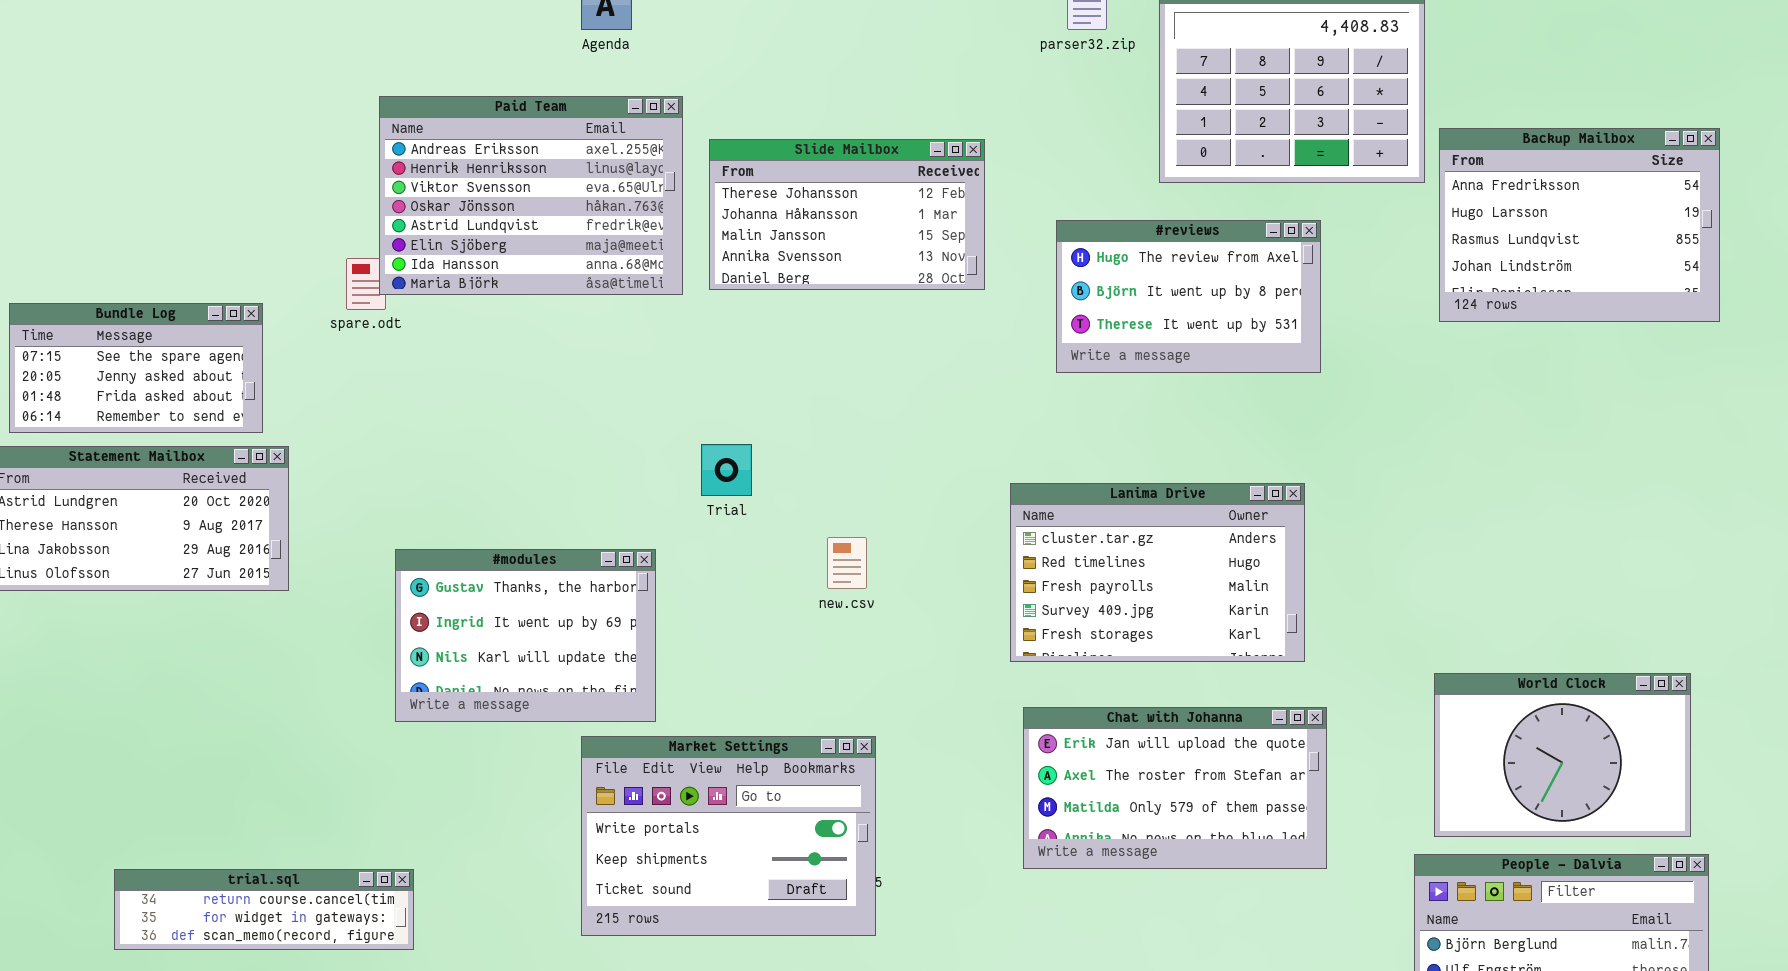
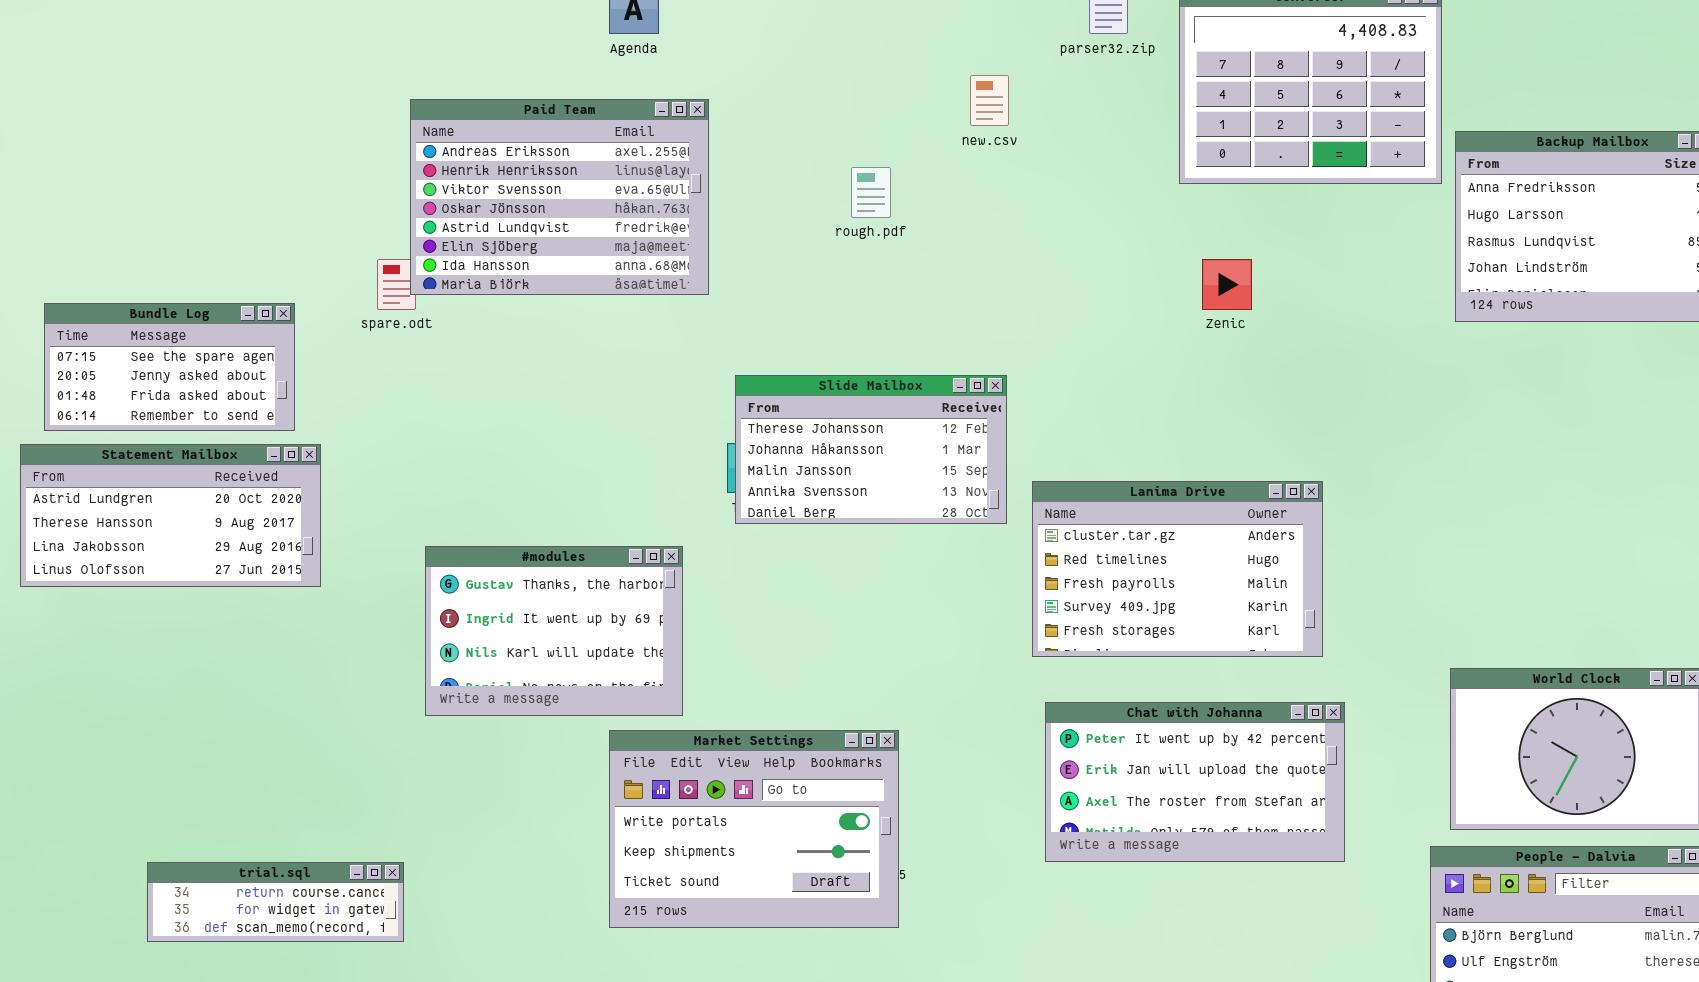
Slide Mailbox: [709,139,985,290] -> [735,375,1007,524], moved
#reviews: [1056,220,1321,373] -> none, closed
new.csv: [827,537,867,589] -> [970,75,1009,126], moved
Chat with Johanna: [1023,707,1327,869] -> [1045,702,1345,862], scrolled up 1 row
trial.sql: [114,869,414,950] -> [147,862,404,942], resized

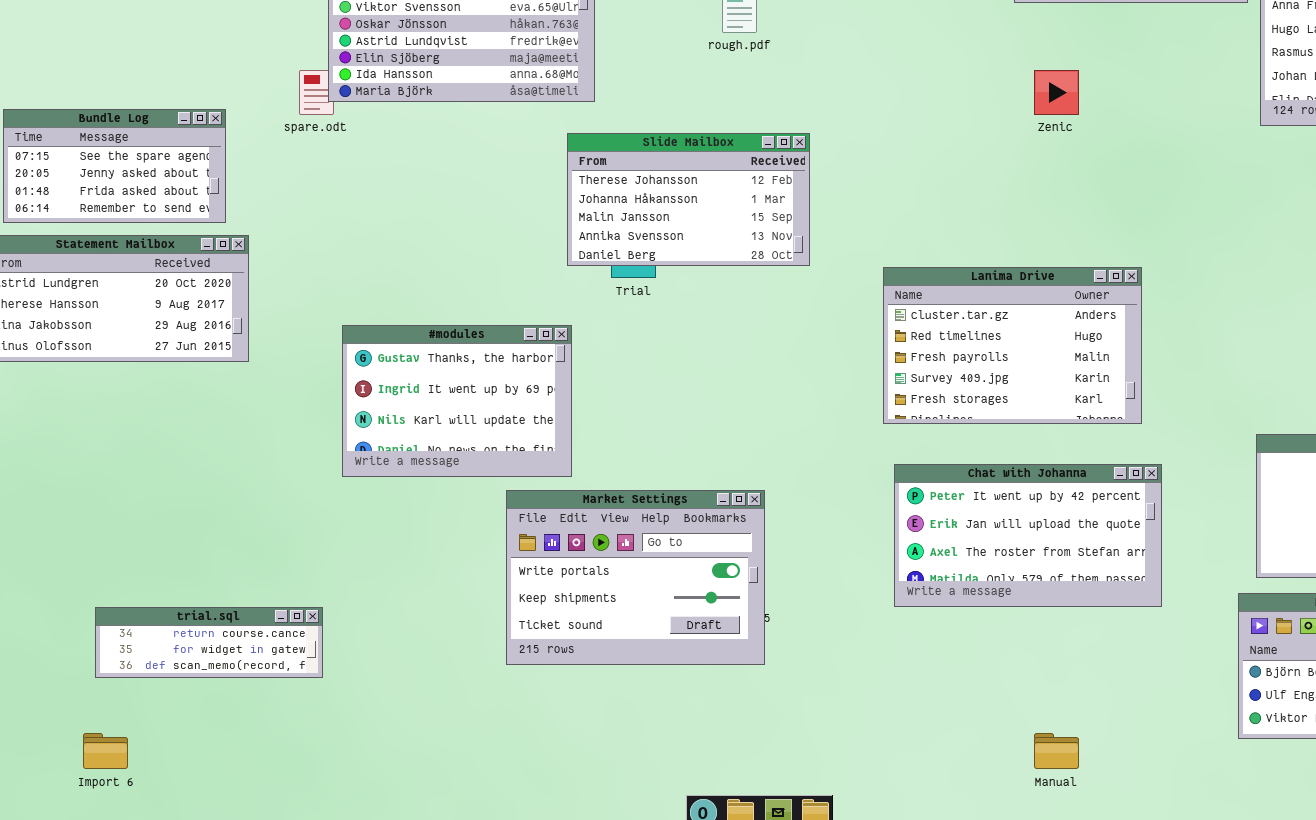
Slide Mailbox: [735,375,1007,524] -> [567,133,810,266], moved

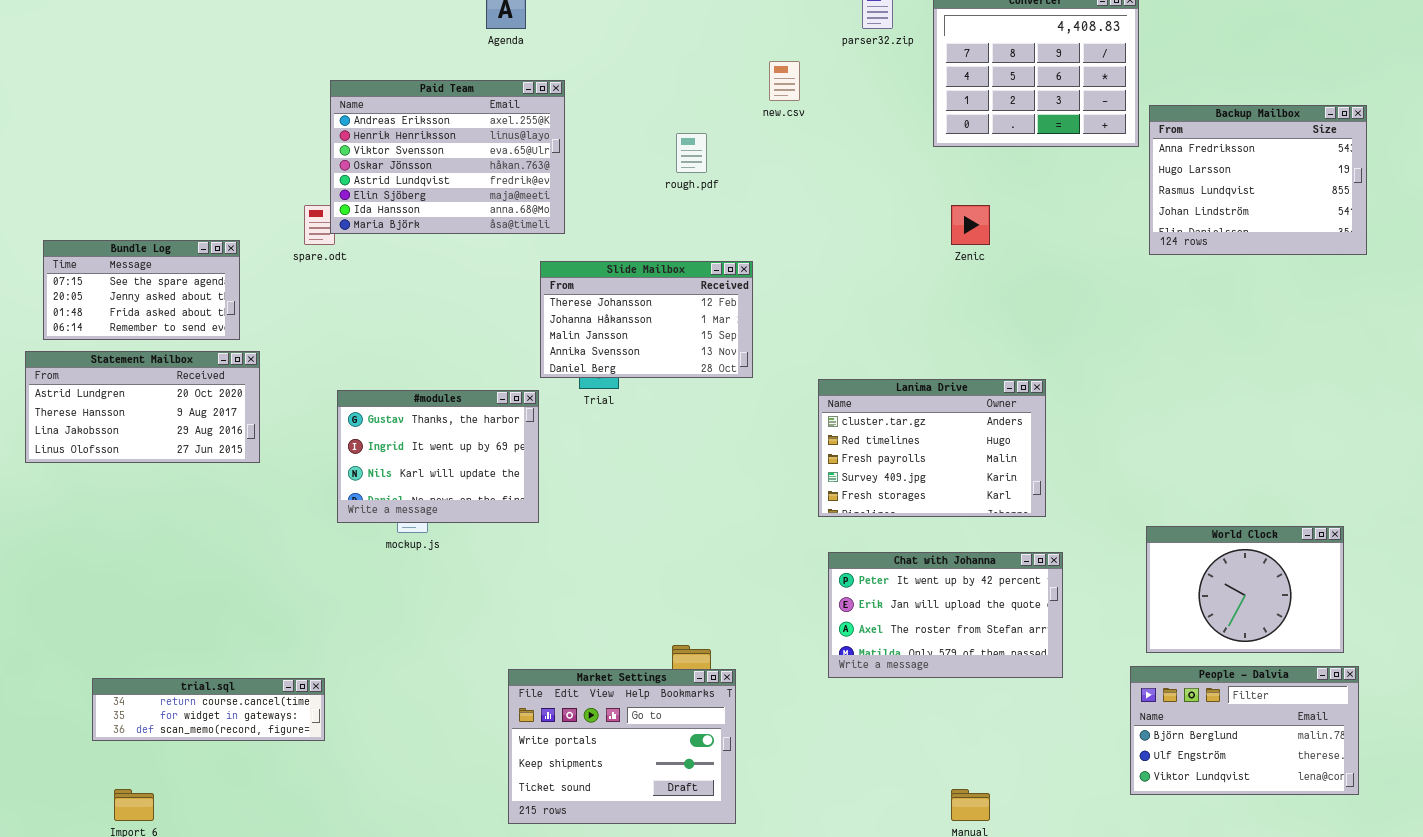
#modules: [342,325,572,477] -> [337,390,539,523], moved
Market Settings: [506,490,765,665] -> [508,669,736,824], moved
trial.sql: [95,607,323,678] -> [92,678,325,741], resized

